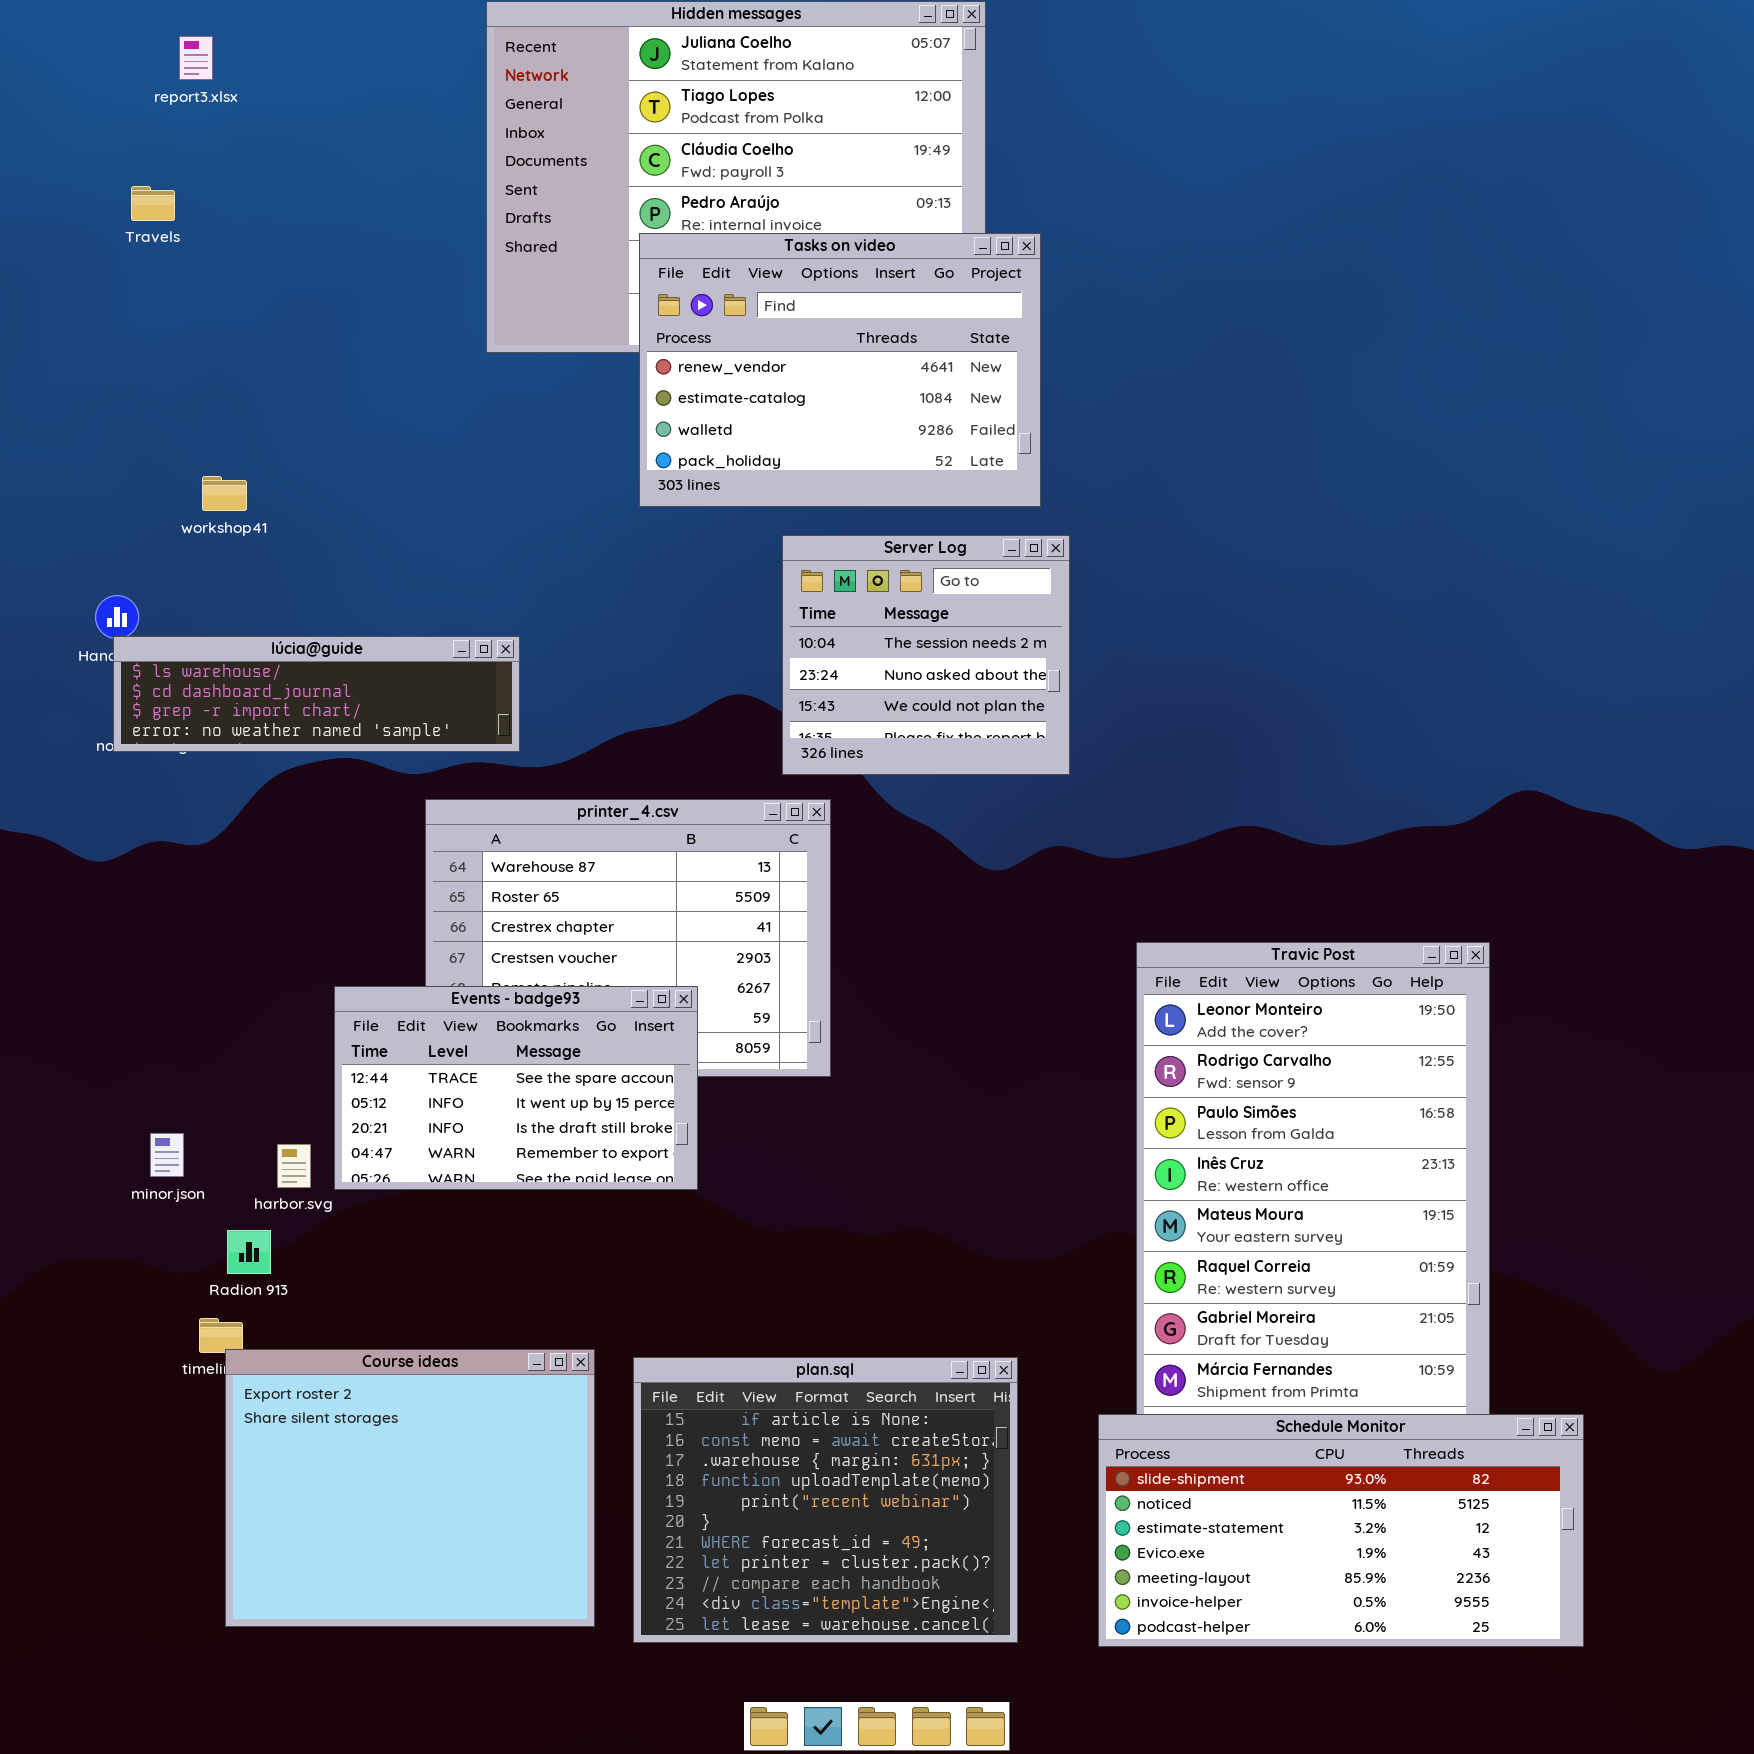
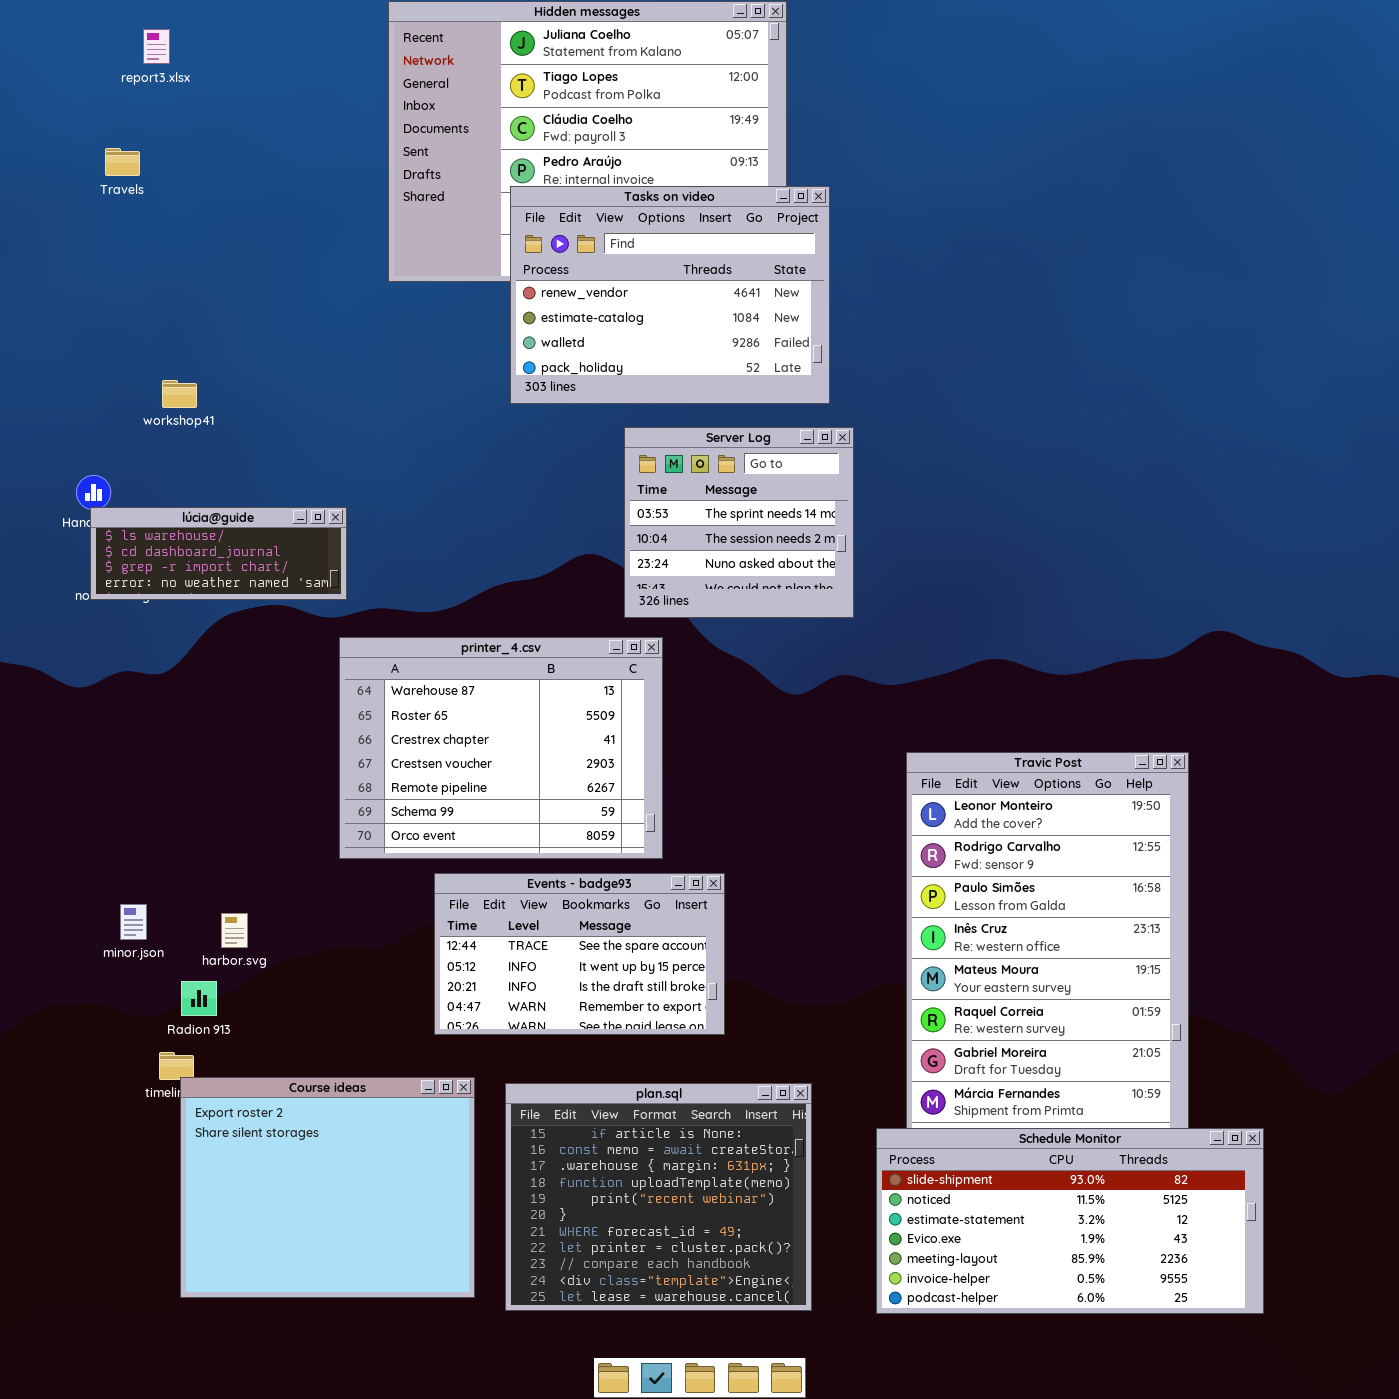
Server Log: [782,535,1070,775] -> [624,427,854,618], scrolled up 1 row
lúcia@guide: [113,636,520,752] -> [90,507,347,600], resized
Events - badge93: [334,986,698,1190] -> [434,873,725,1035], moved

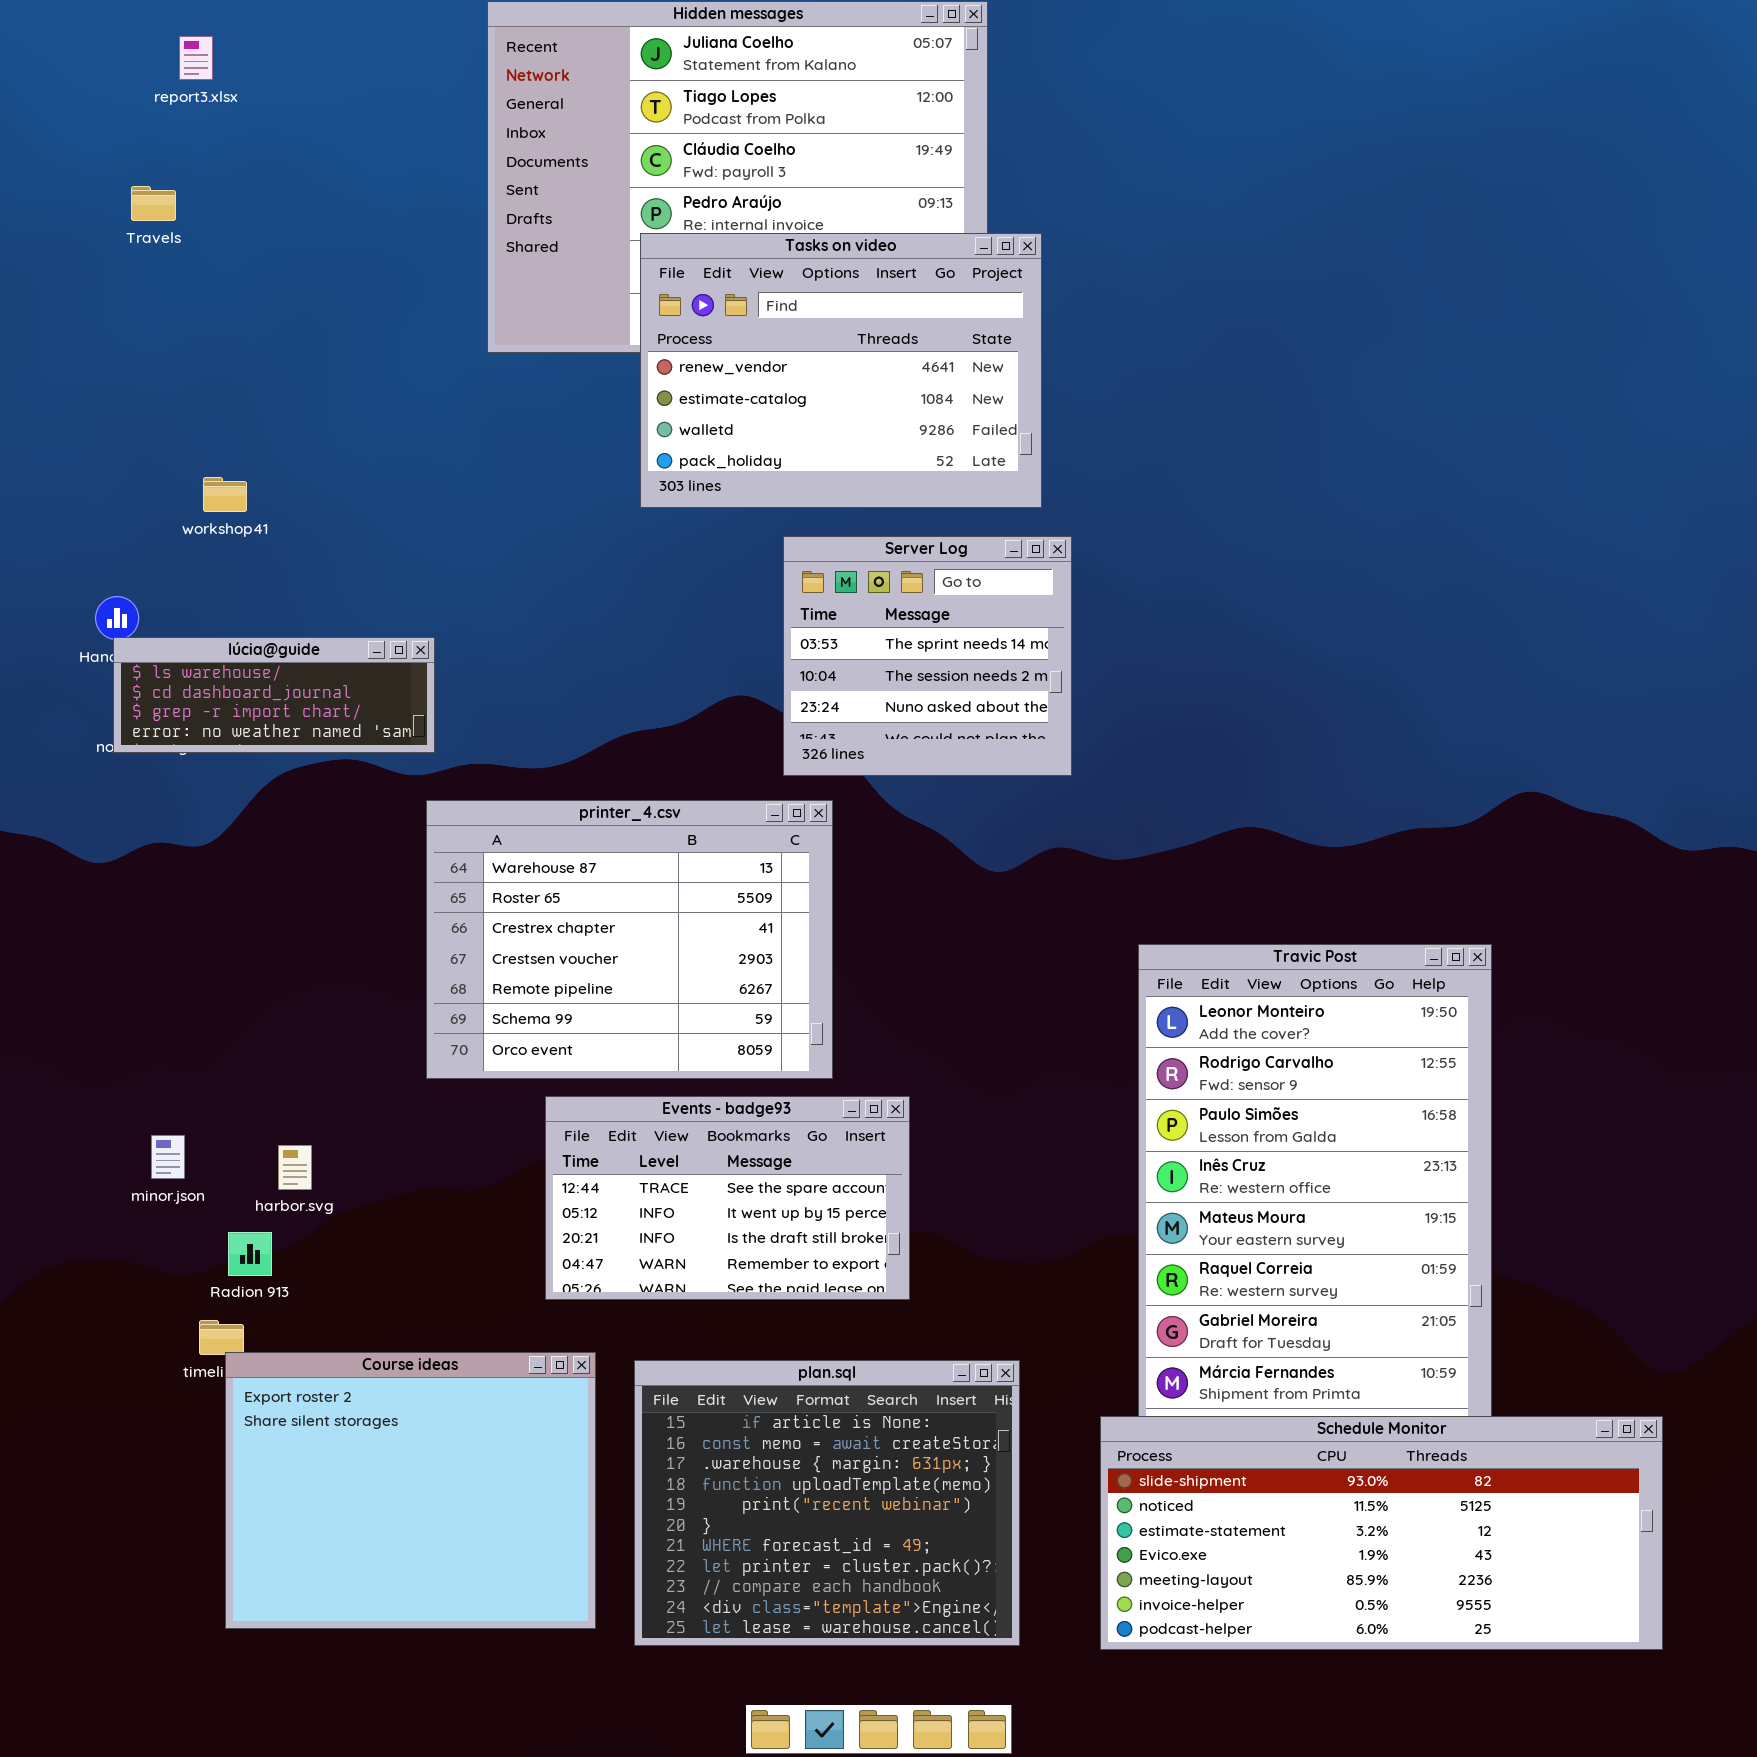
Schedule Monitor: [876,1128,1264,1314] -> [1100,1416,1663,1650], resized

